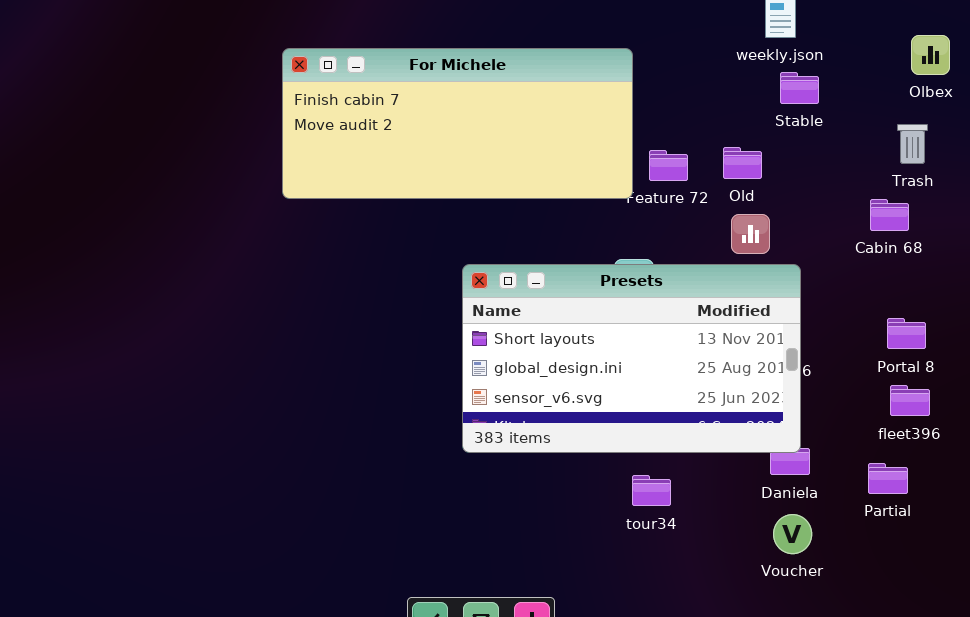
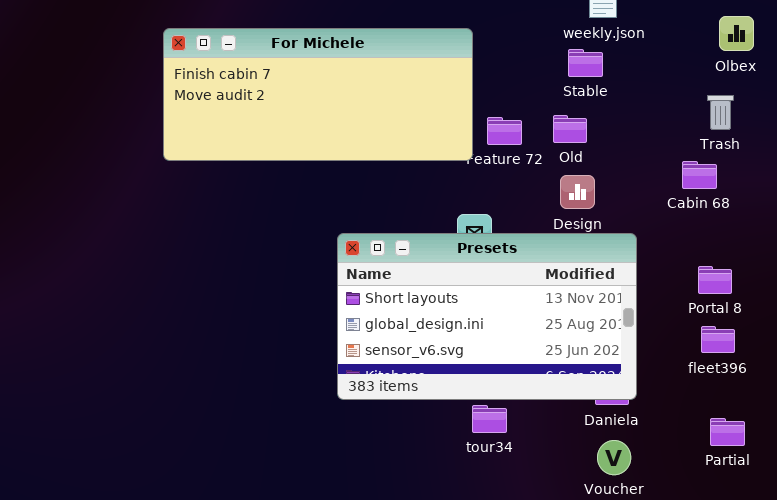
Stable: [780,72,819,104] -> [568,49,603,77], moved
Presets: [462,264,801,453] -> [337,233,637,400], moved
Partial: [868,463,908,494] -> [710,418,745,446], moved

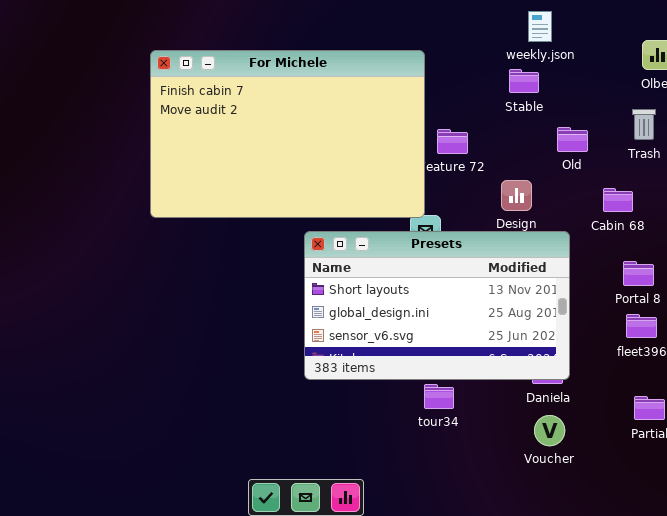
For Michele: [163,28,473,161] -> [150,50,425,218], resized
Old: [553,115,587,143] -> [557,127,588,152], moved
Cabin 68: [682,161,717,189] -> [603,188,633,212], moved

